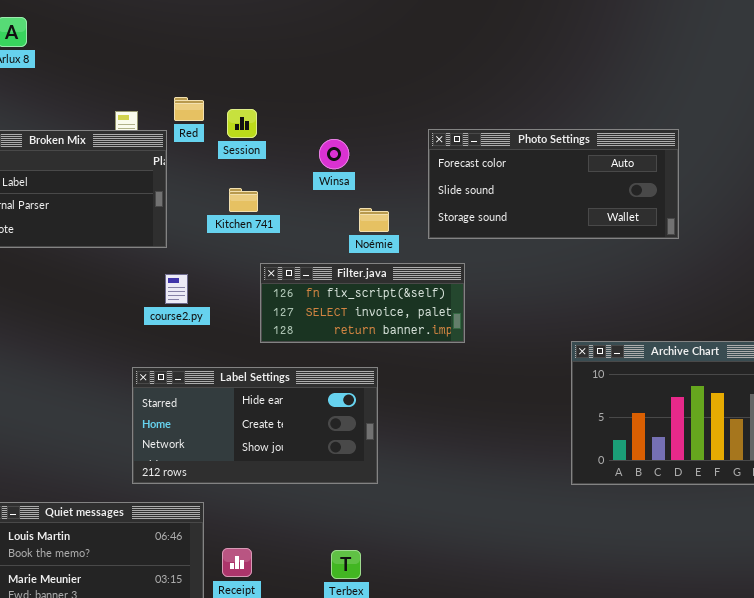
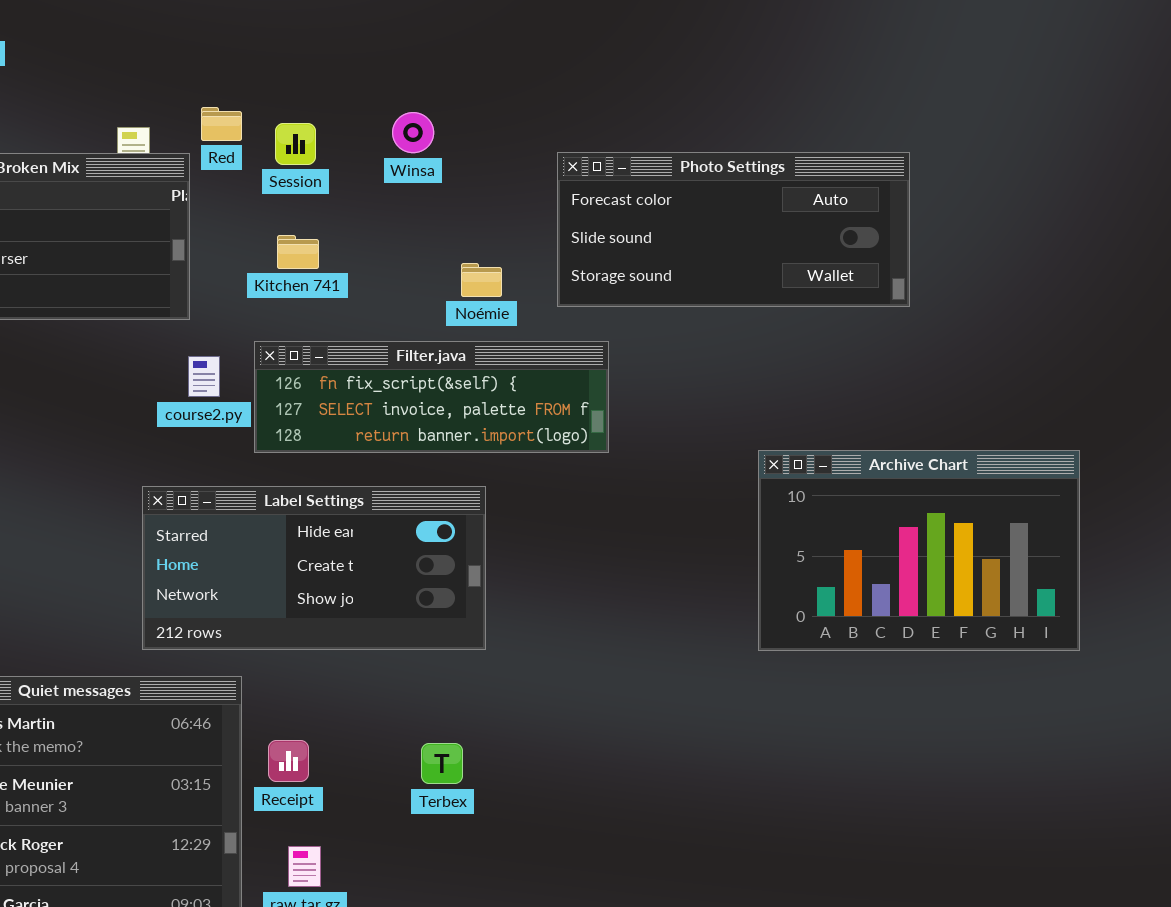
Winsa: [319,139,349,169] -> [392,112,434,153], moved
Filter.java: [260,263,465,343] -> [254,341,609,453], resized

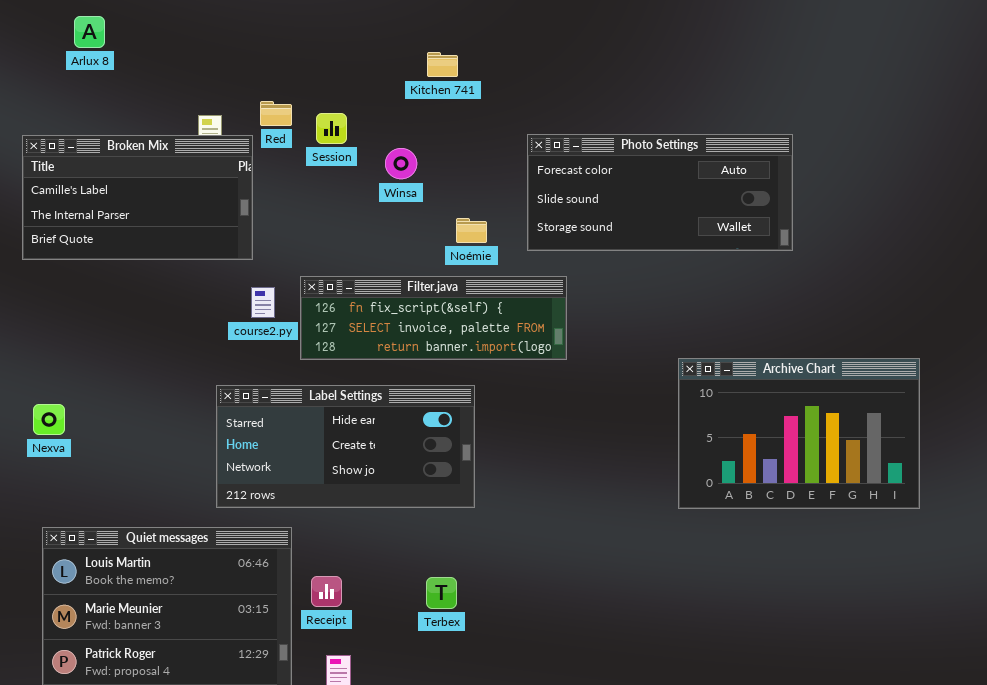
Winsa: [392,112,434,153] -> [385,148,417,179], moved
Kitchen 741: [277,235,319,269] -> [427,52,458,77], moved

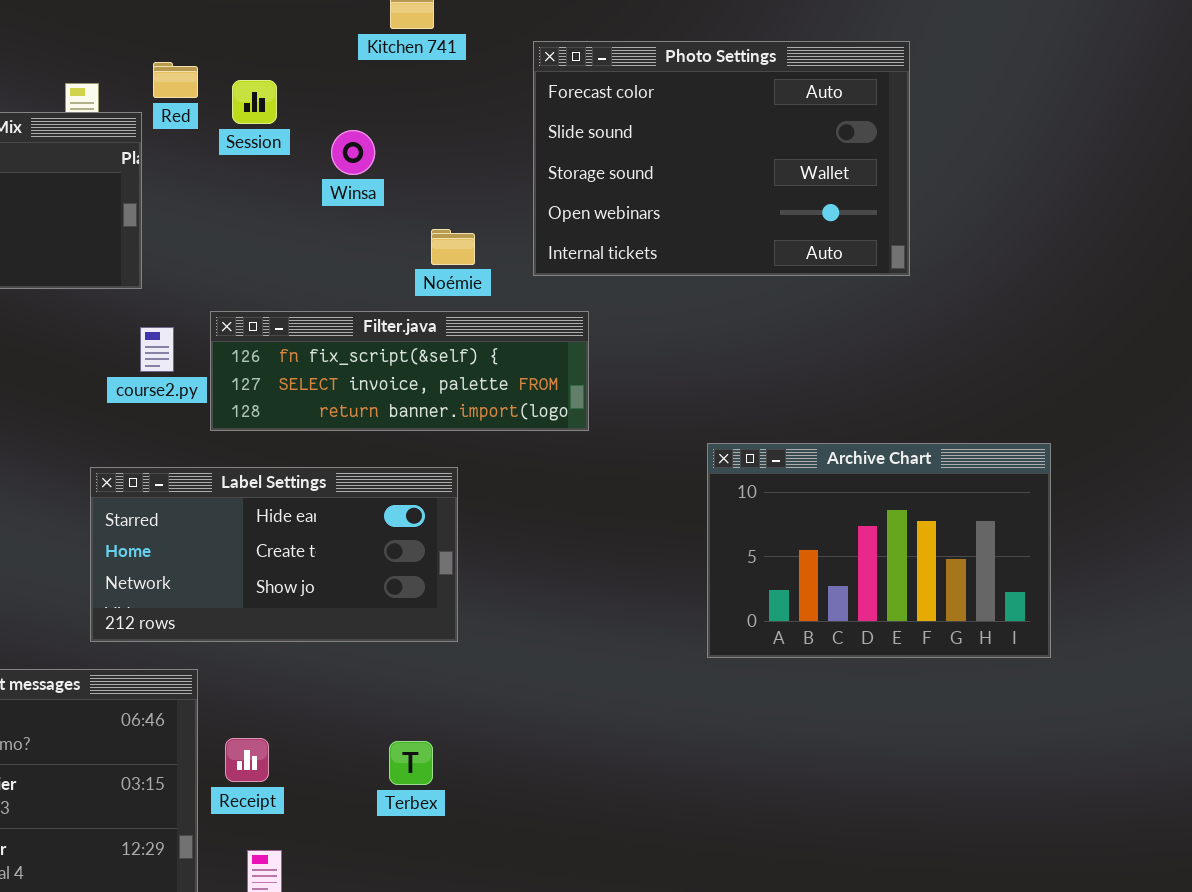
Photo Settings: [527,134,793,251] -> [533,41,910,276], resized
Archive Chart: [678,358,920,509] -> [707,443,1051,658], moved

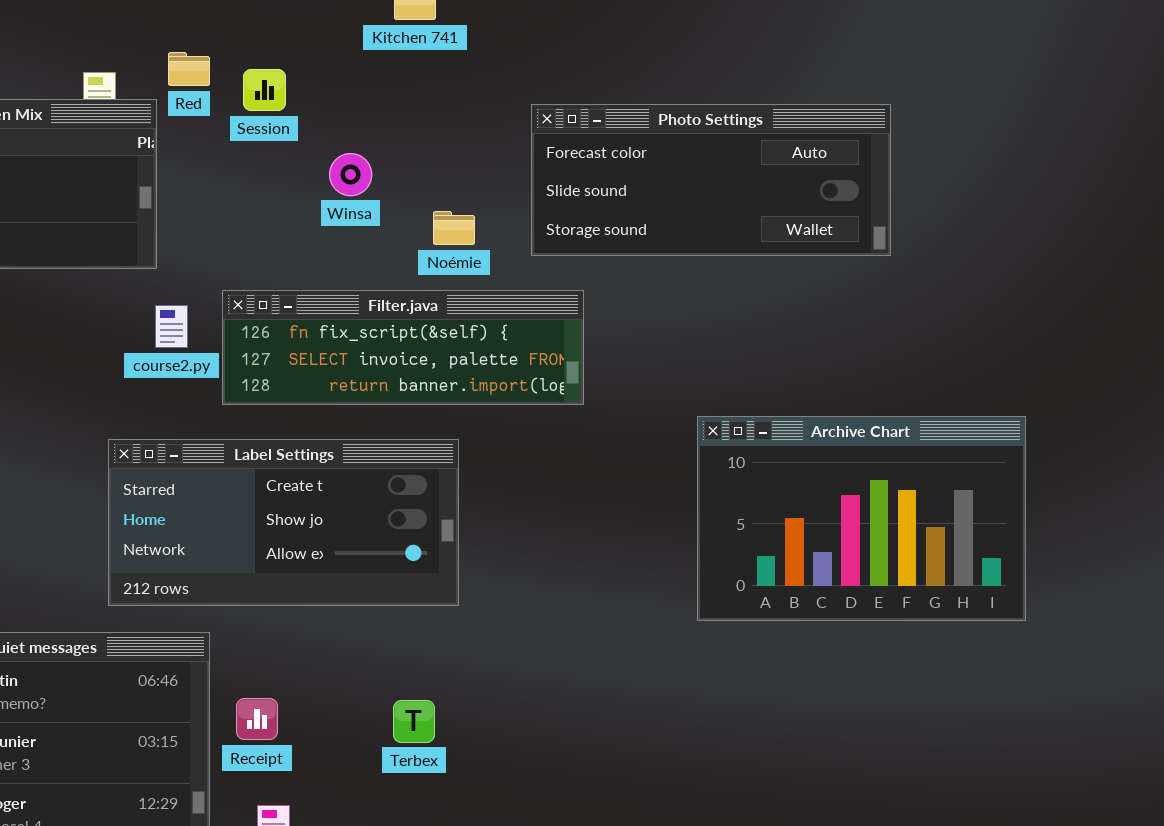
Photo Settings: [533,41,910,276] -> [531,104,891,256], resized
Winsa: [331,130,375,175] -> [329,153,372,196], moved
Label Settings: [90,467,458,642] -> [108,439,459,606], scrolled down 1 row

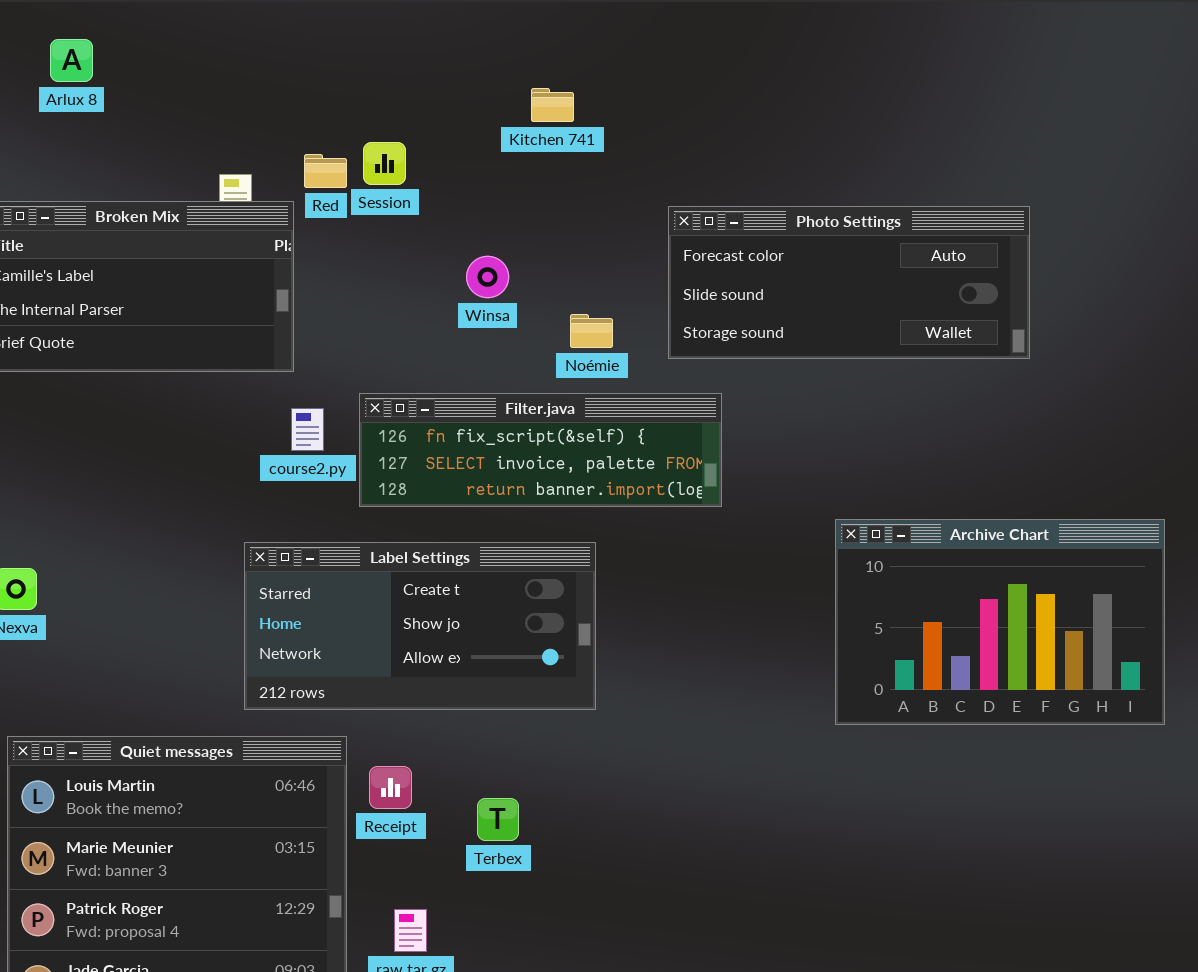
Session: [243,69,286,111] -> [363,142,406,185], moved
Receipt: [236,698,278,740] -> [369,766,412,809], moved
Terbex: [393,700,435,743] -> [477,798,519,841], moved

